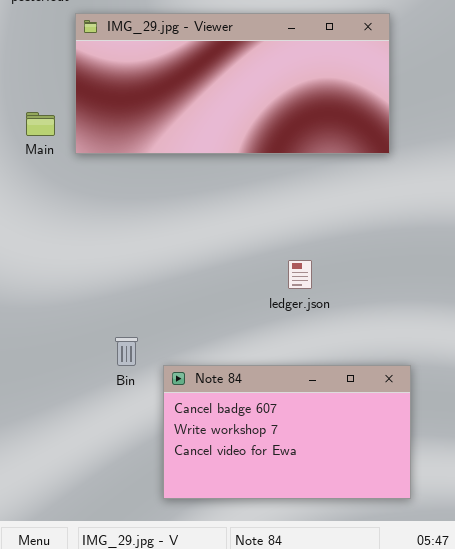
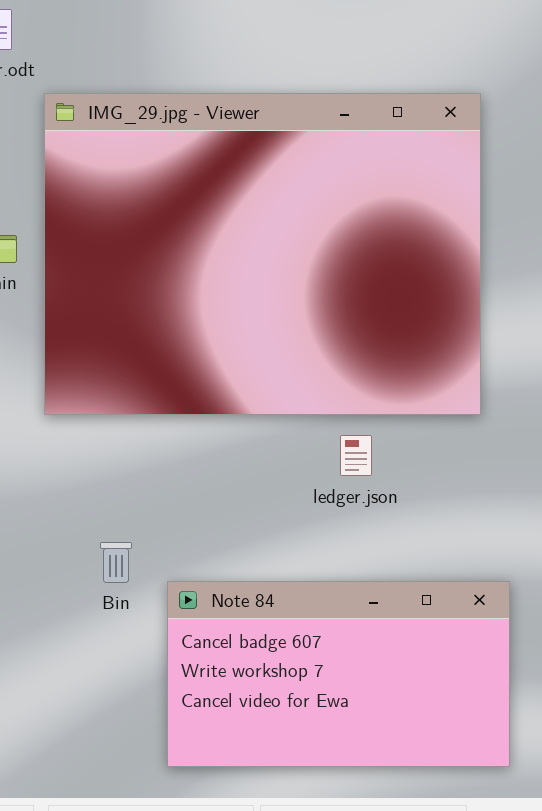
IMG_29.jpg - Viewer: [75,13,390,154] -> [44,93,481,415], resized

